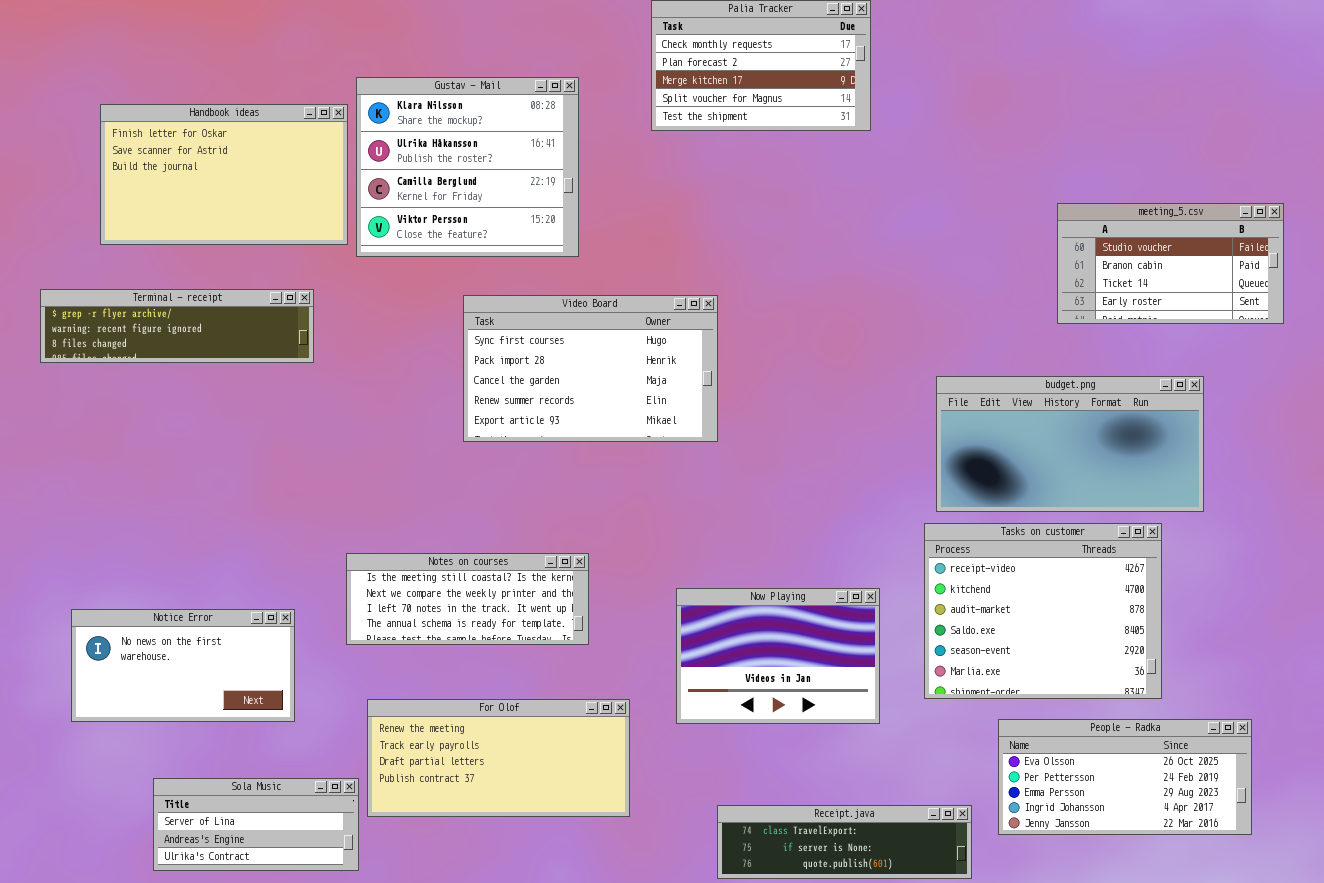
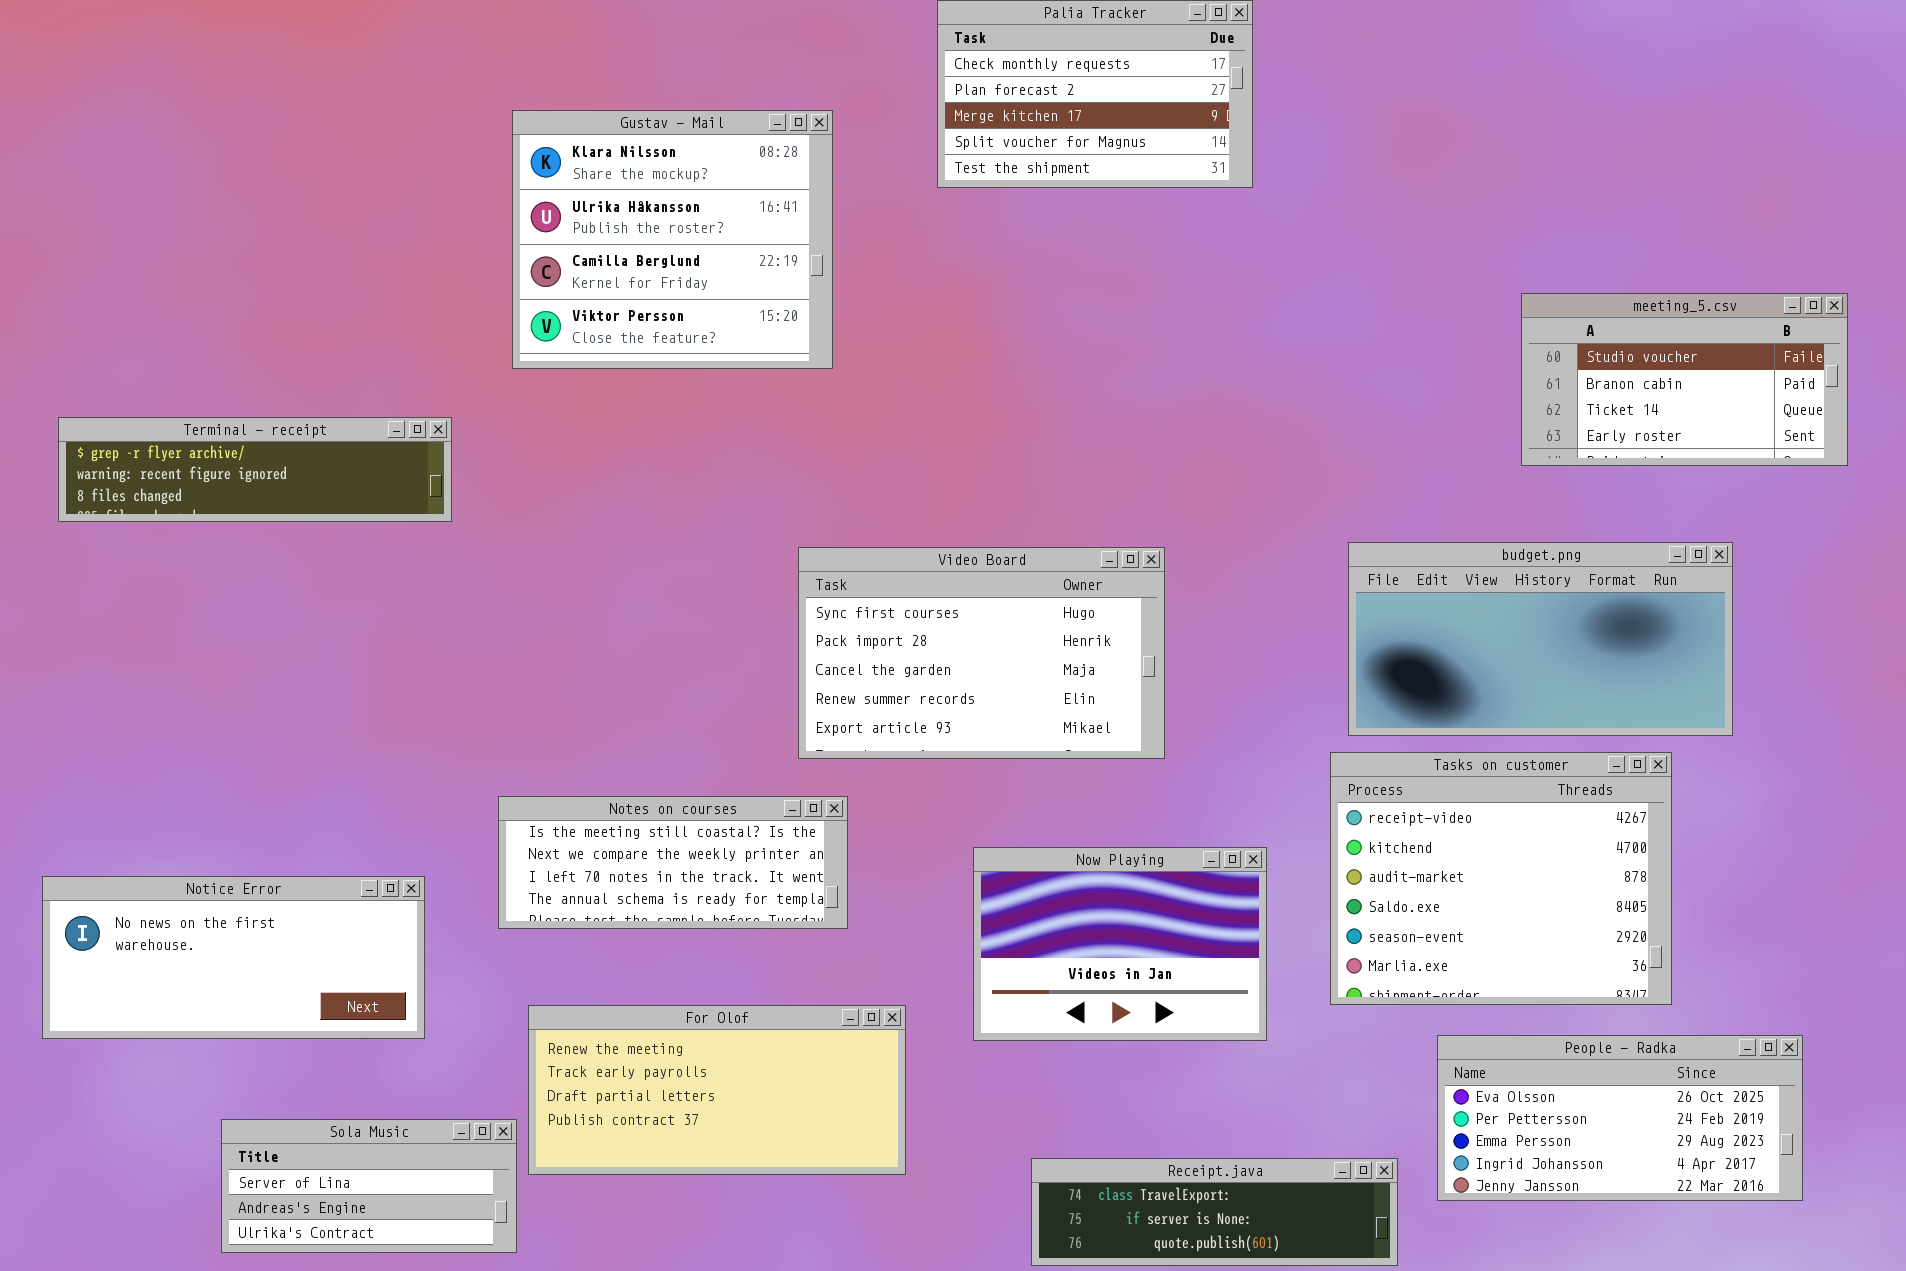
Handbook ideas: [100,104,348,245] -> none, closed
Video Board: [463,295,718,442] -> [798,547,1165,759], moved
Notice Error: [71,609,295,722] -> [42,876,425,1039], resized

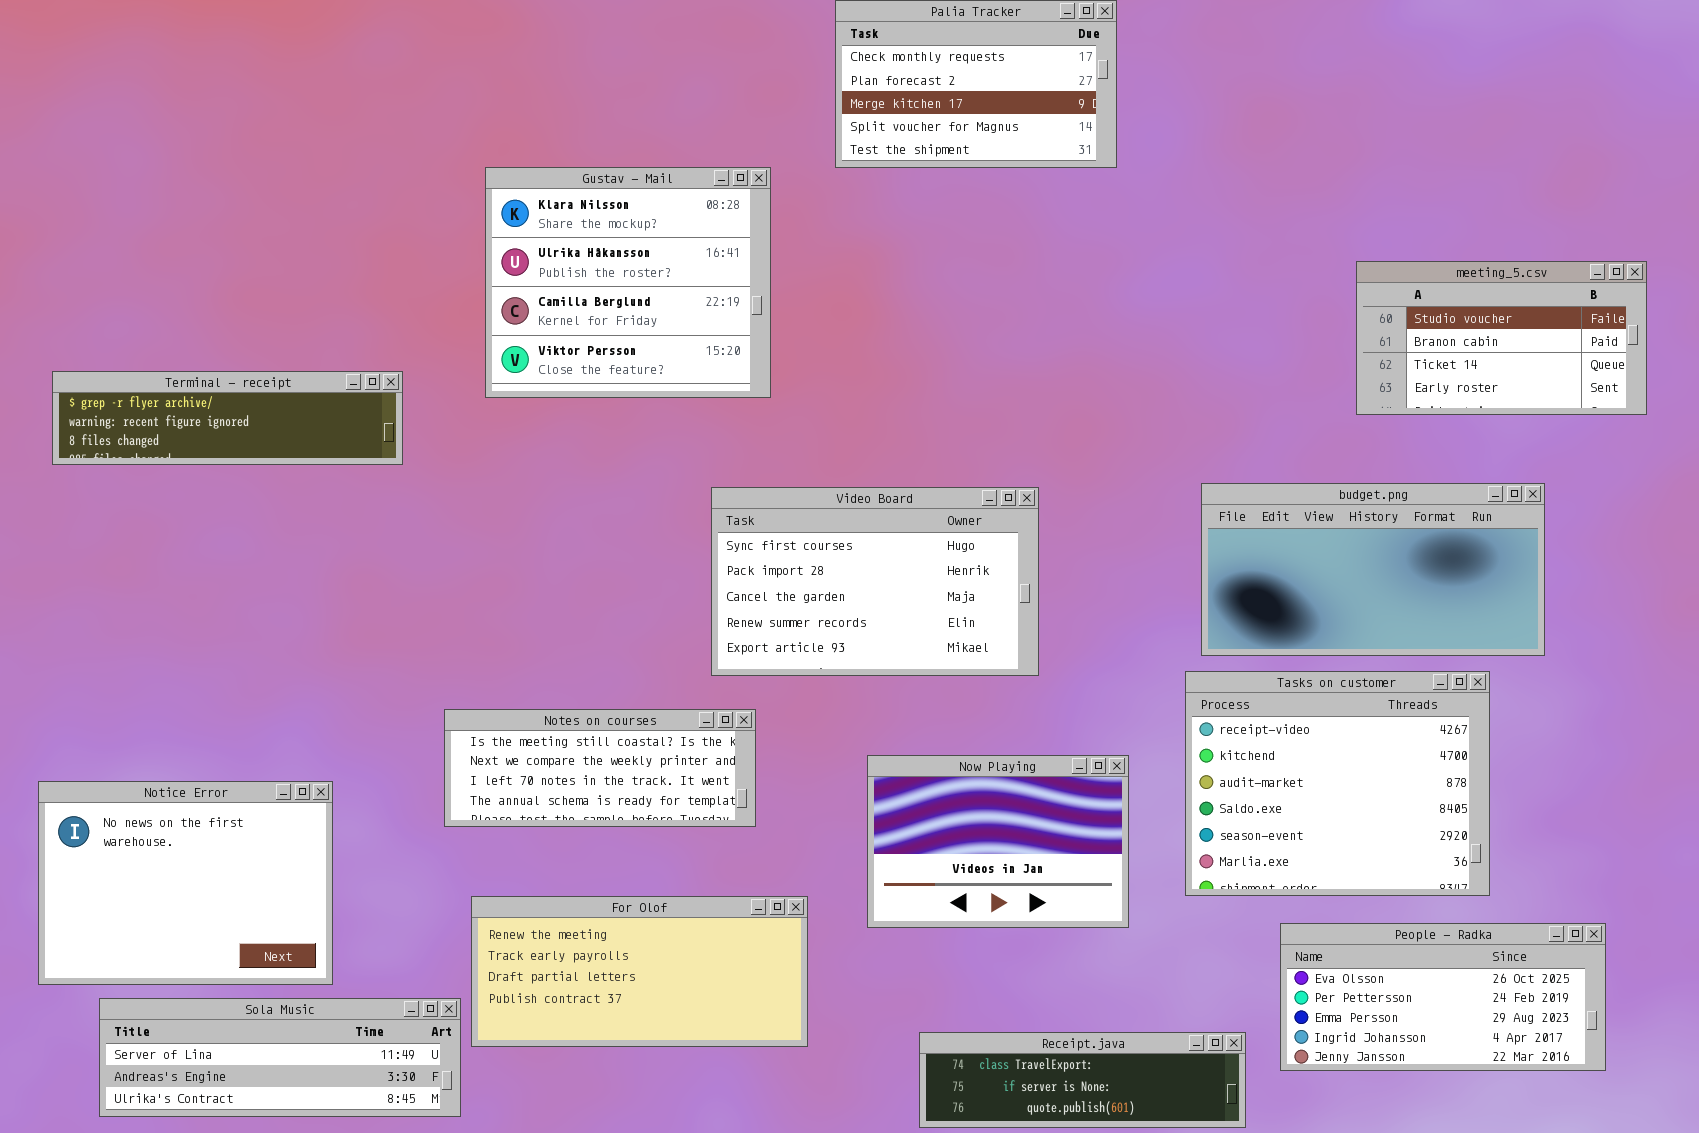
Gustav - Mail: [512,110,833,369] -> [485,167,771,398], moved
Notice Error: [42,876,425,1039] -> [38,781,333,985], resized
Sola Music: [221,1119,517,1253] -> [99,998,461,1117], resized

